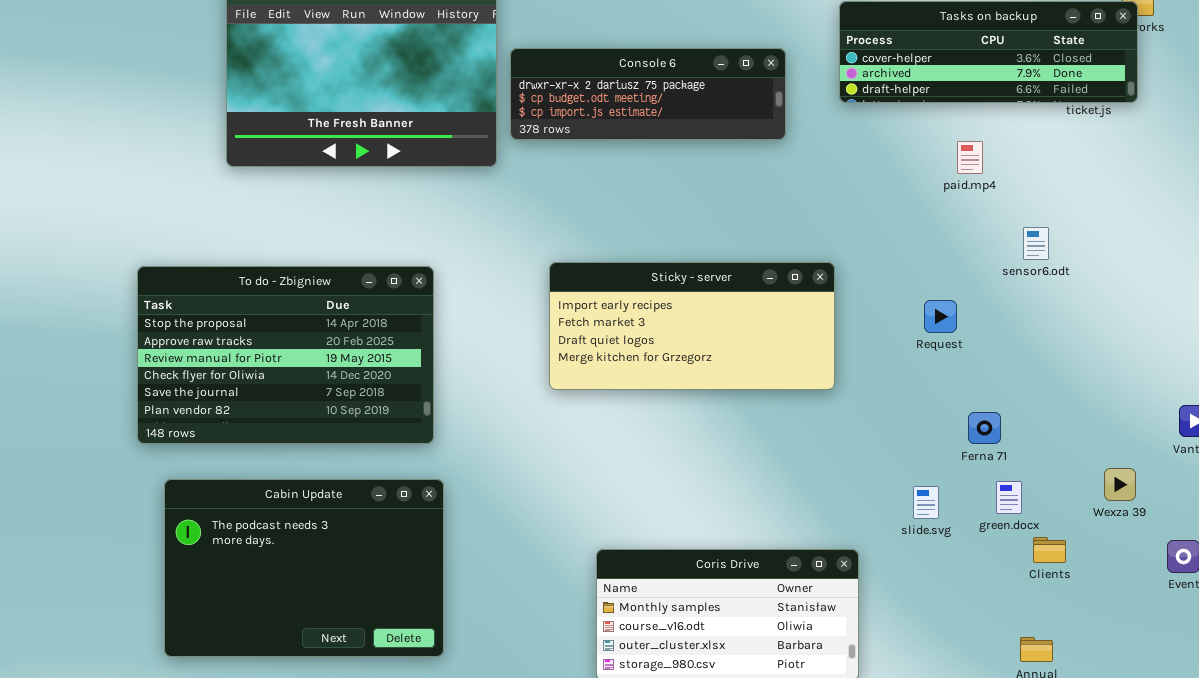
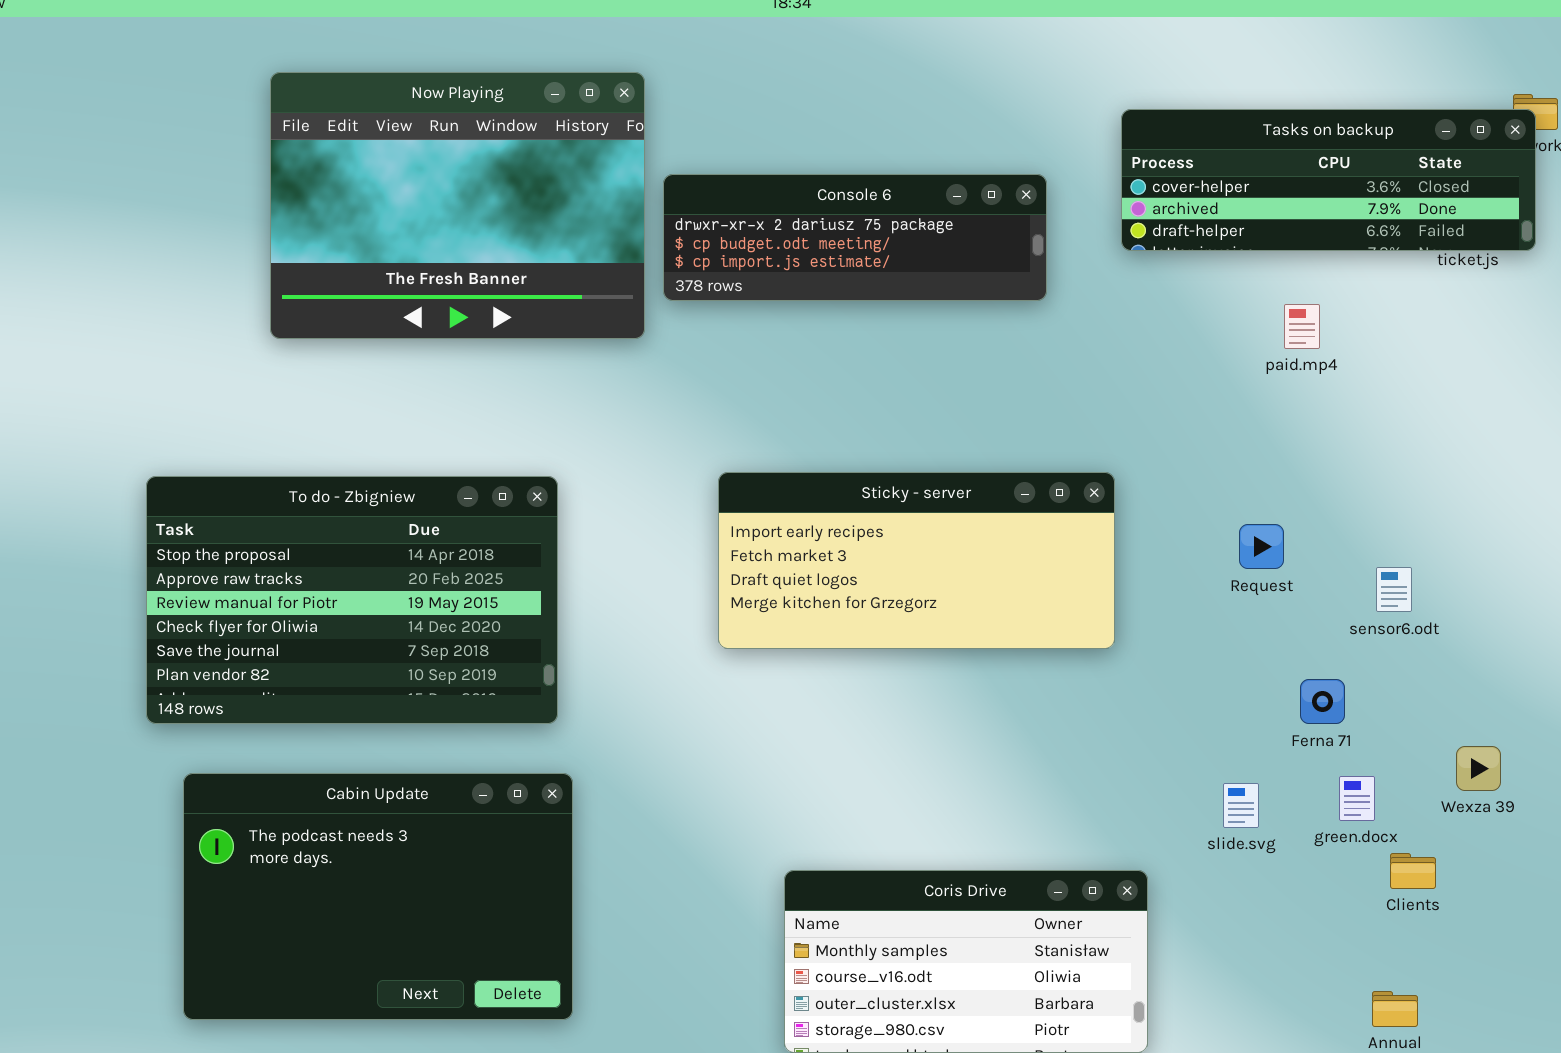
sensor6.odt: [1023,227,1049,260] -> [1376,567,1412,612], moved
Wexza 39: [1104,468,1136,501] -> [1456,746,1501,791], moved

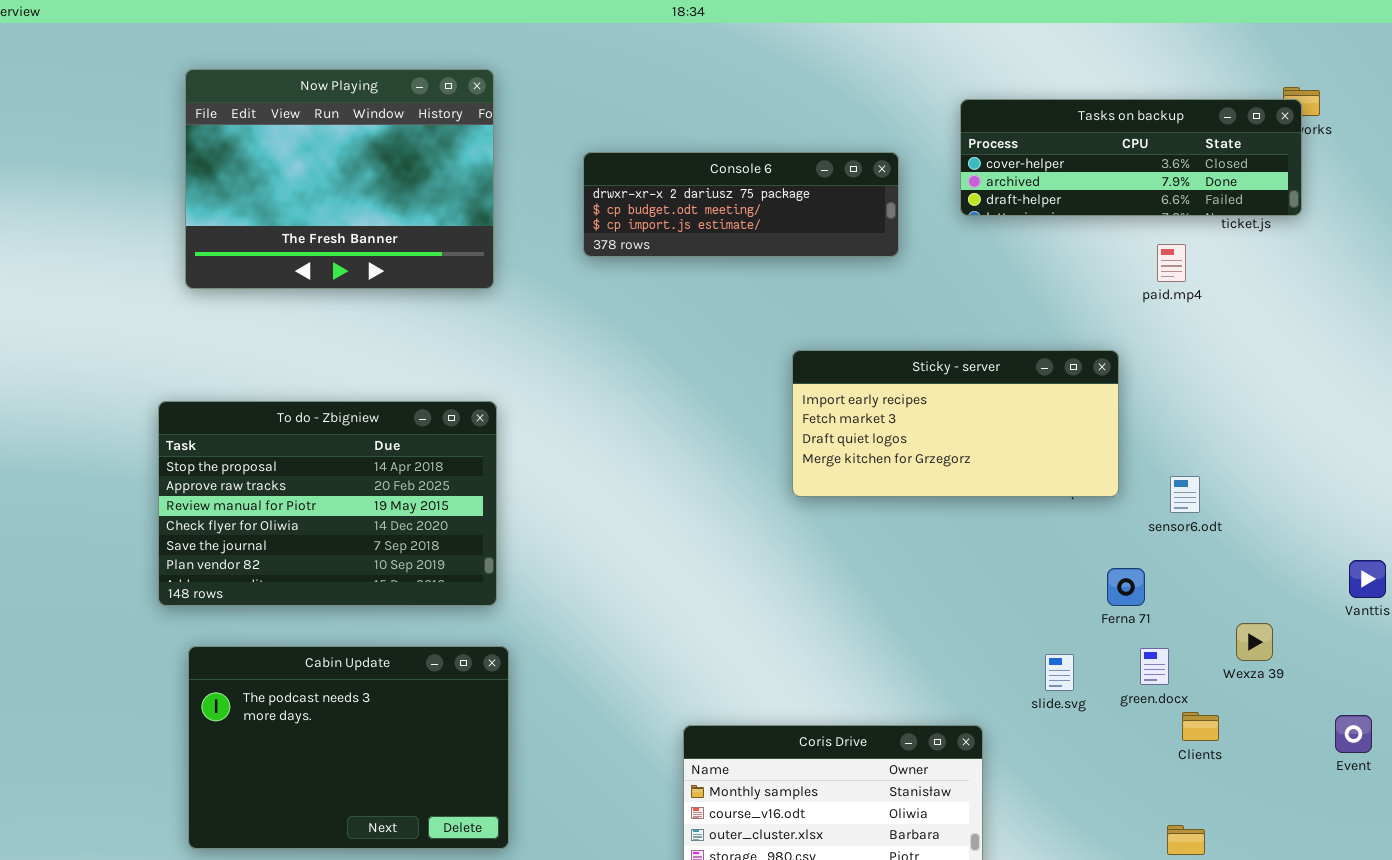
Now Playing: [270,72,645,339] -> [185,69,494,289], moved
paid.mp4: [1284,304,1320,349] -> [1157,244,1186,282], moved
Sticky - server: [718,472,1115,649] -> [792,350,1119,497], moved

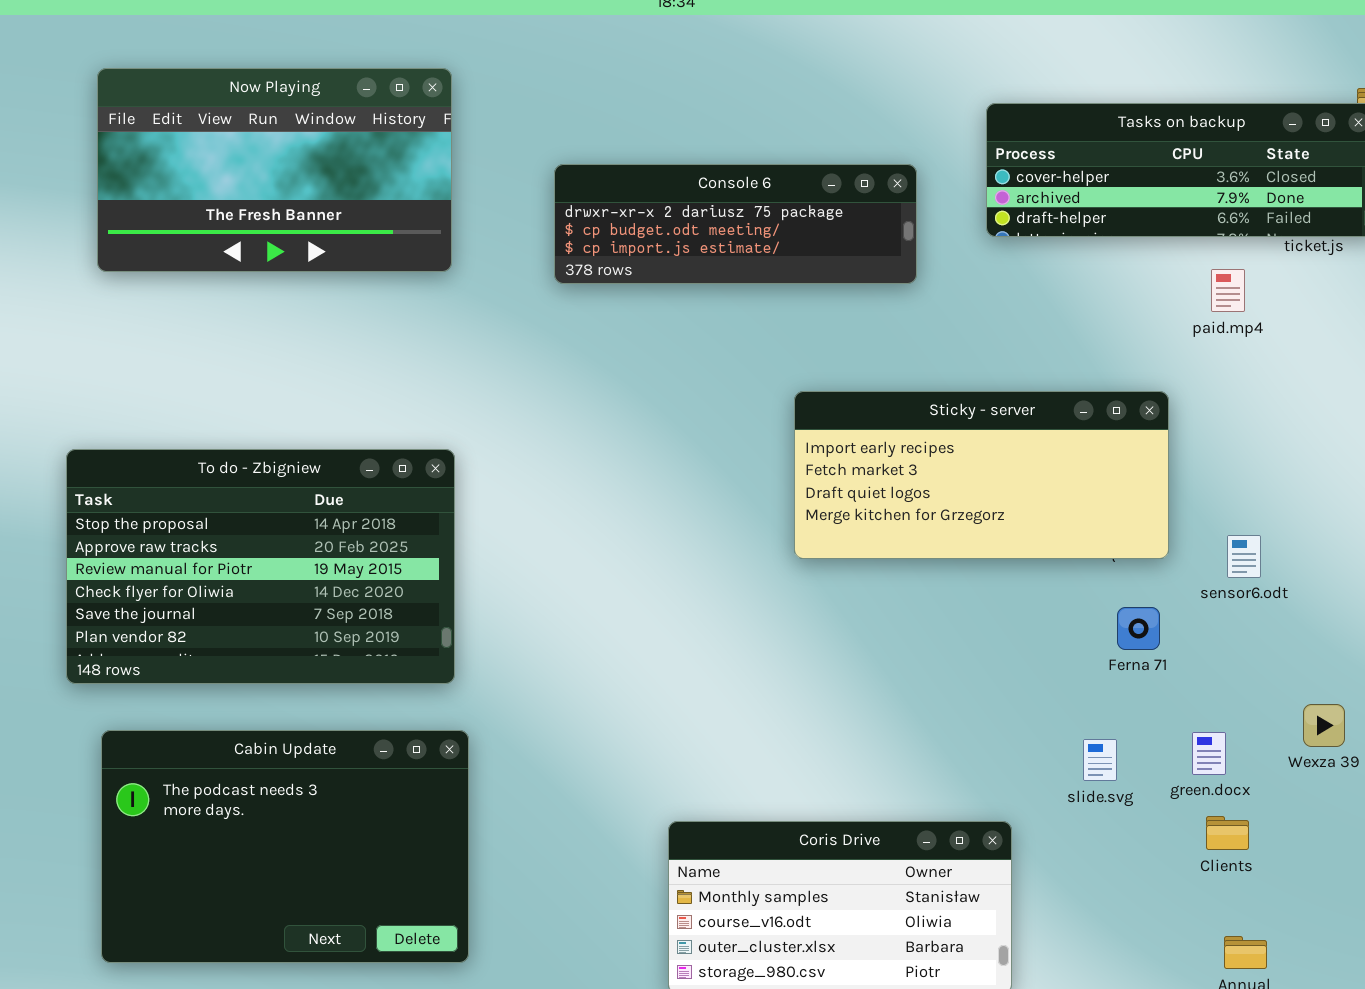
Now Playing: [185,69,494,289] -> [97,68,452,272], resized
Ferna 71: [1107,568,1145,606] -> [1117,607,1160,650], moved
Clients: [1182,712,1219,741] -> [1206,816,1249,850], moved

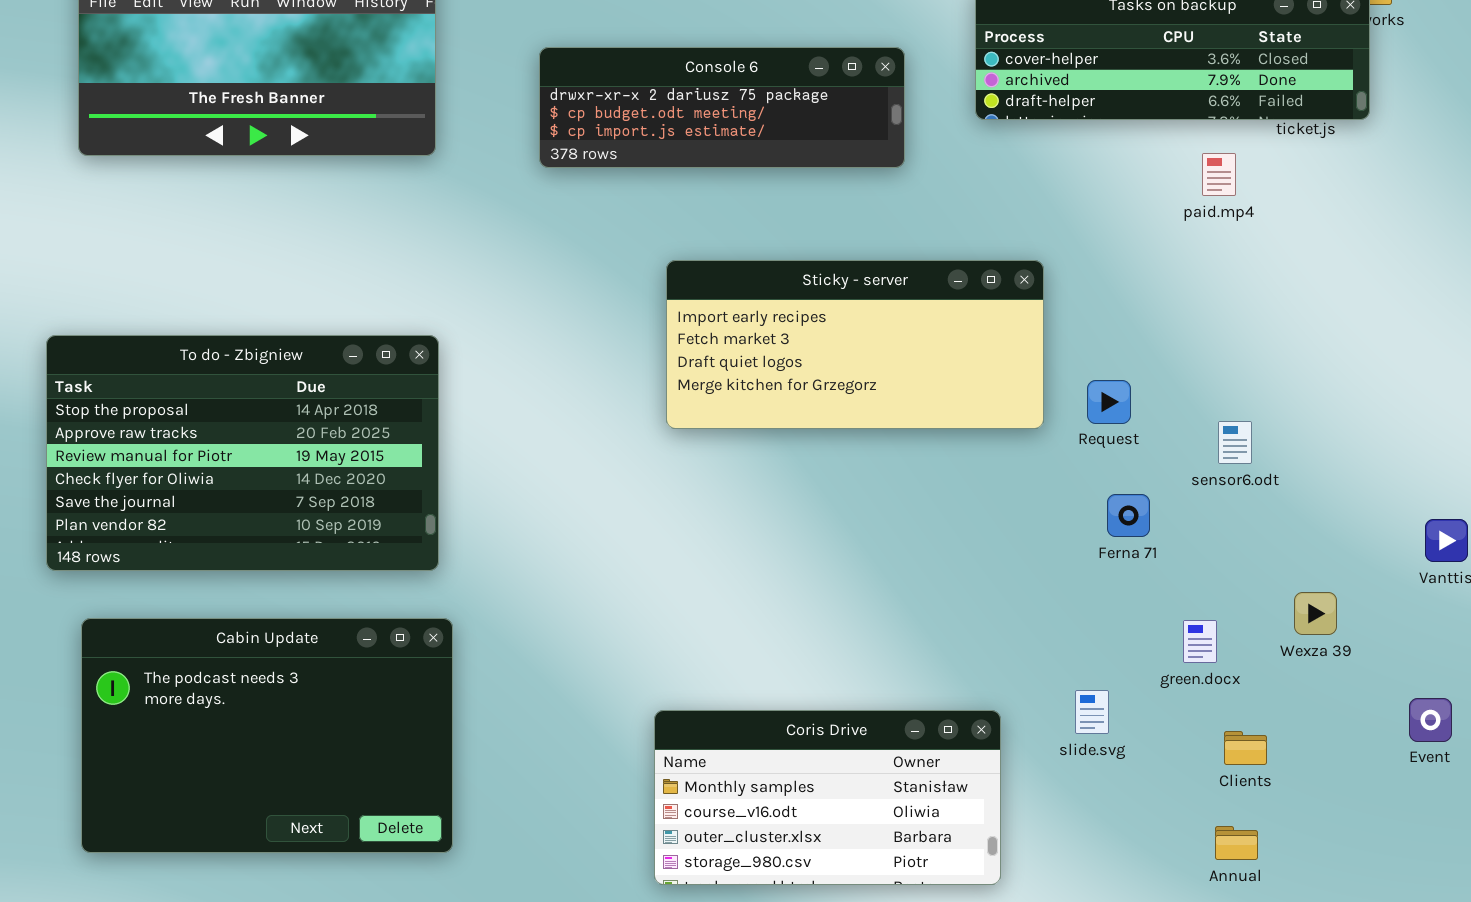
Sticky - server: [794,391,1169,559] -> [666,260,1044,429], moved
slide.svg: [1083,739,1117,781] -> [1075,690,1109,734], moved
Clients: [1206,816,1249,850] -> [1224,731,1267,765], moved

